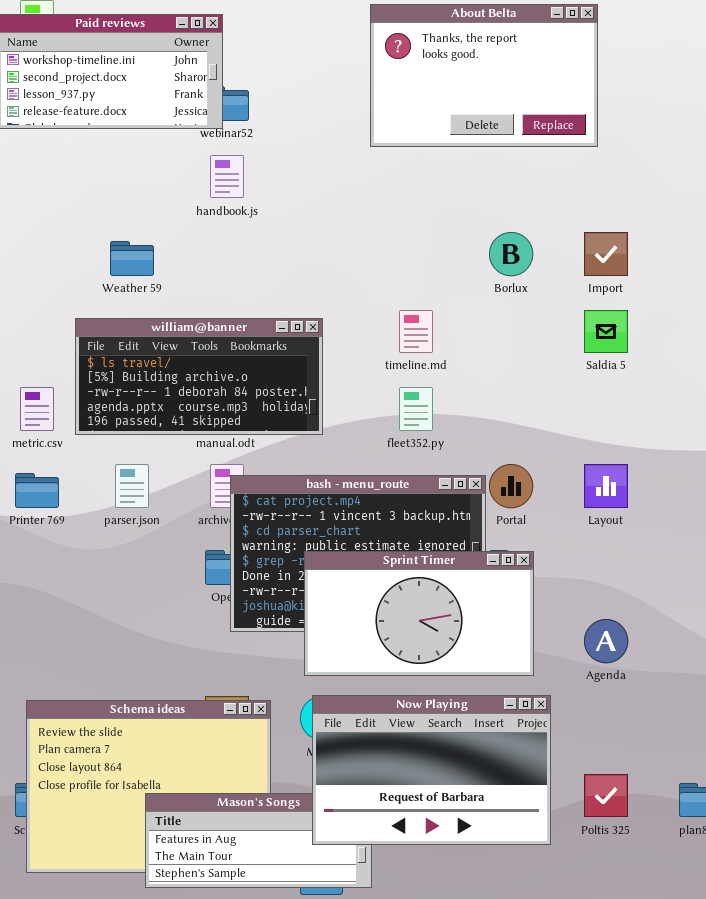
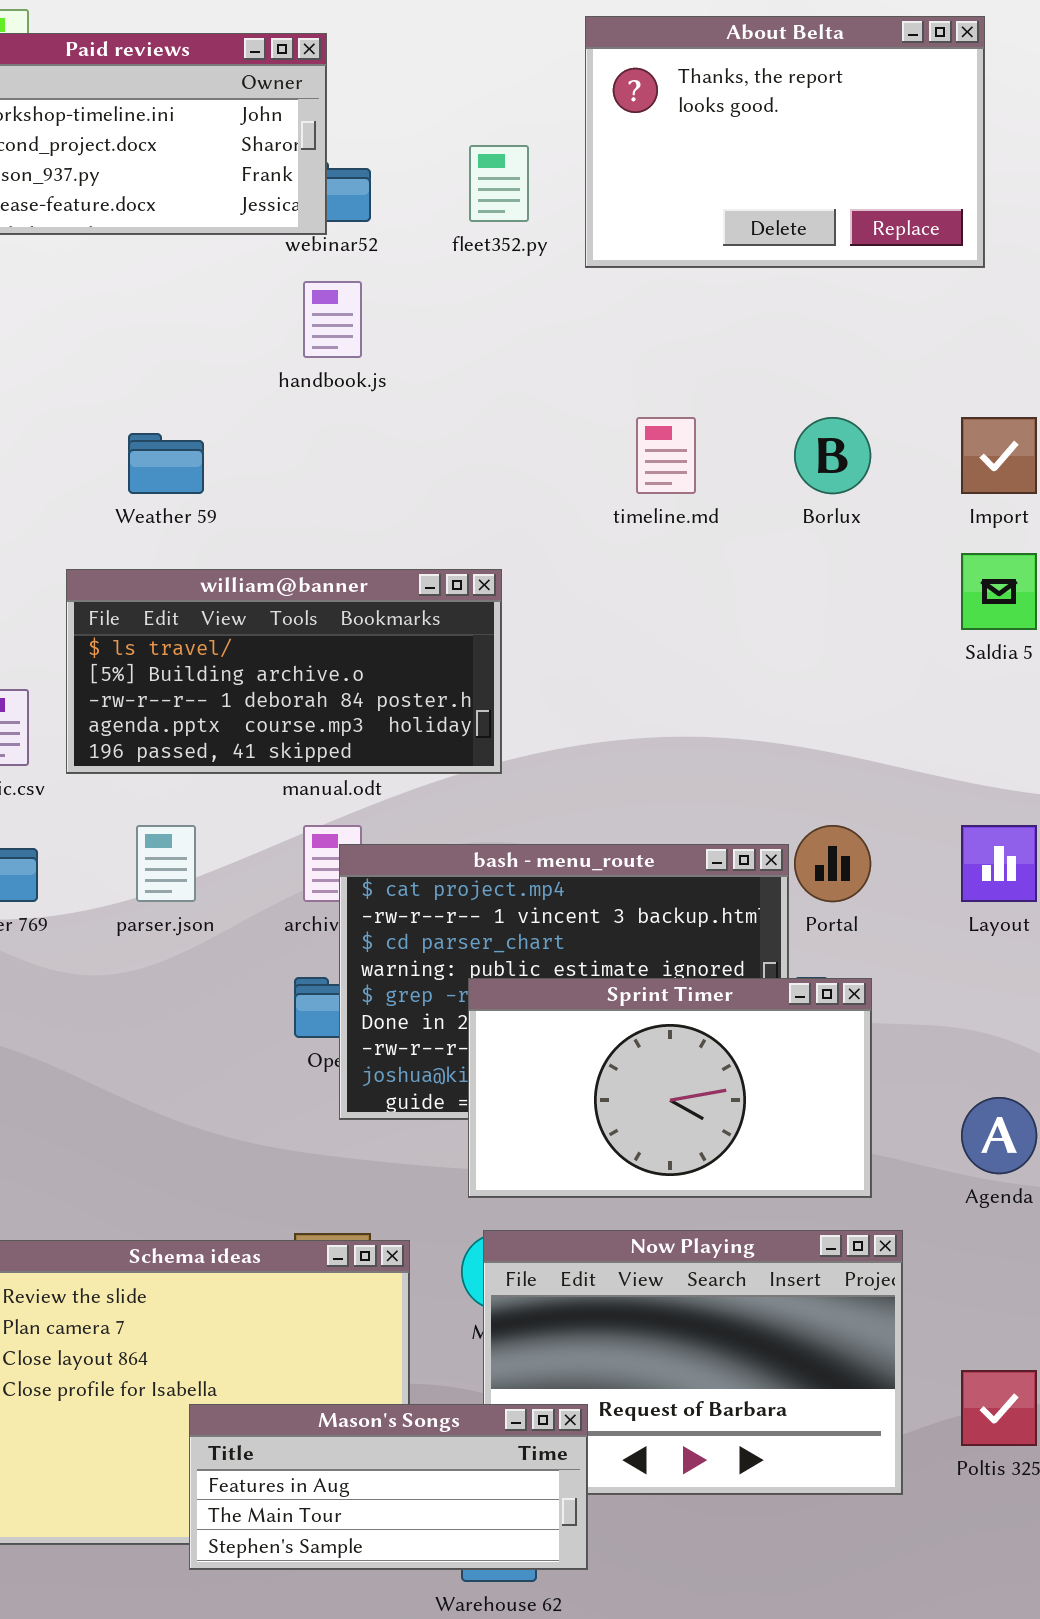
timeline.md: [399,310,433,353] -> [636,417,696,494], moved
fleet352.py: [399,387,433,431] -> [469,145,529,222], moved
Mason's Songs: [145,793,372,888] -> [189,1404,588,1570], raised

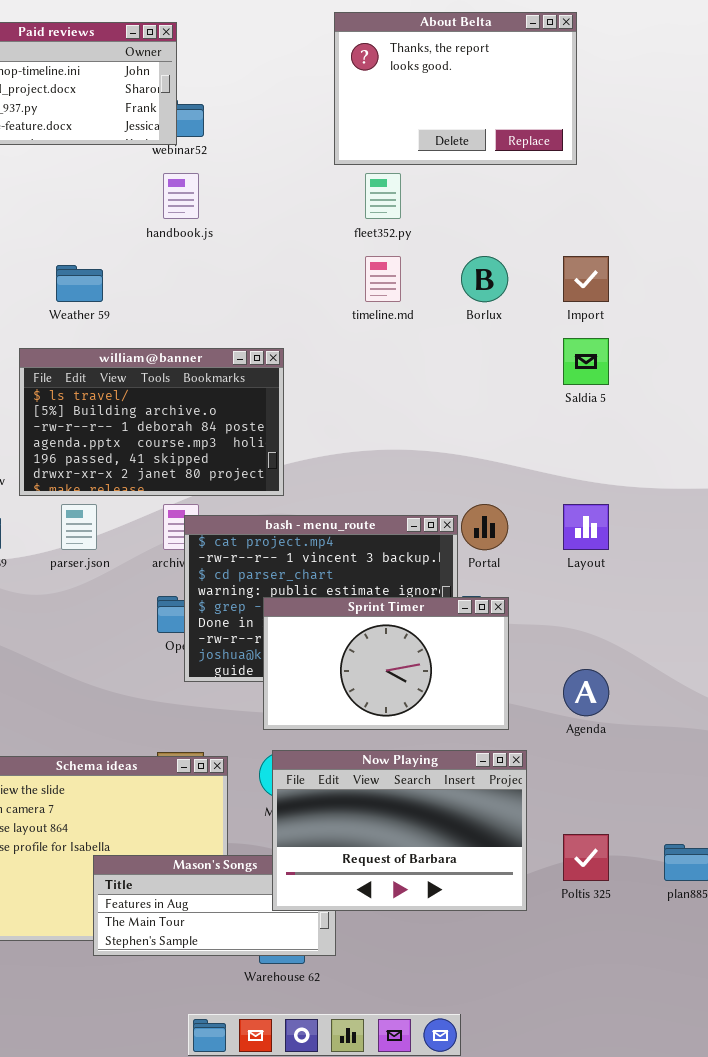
fleet352.py: [469,145,529,222] -> [365,173,401,219], moved
william@banner: [66,569,502,774] -> [19,348,284,496], resized
Now Playing: [483,1230,903,1495] -> [272,750,527,911], raised

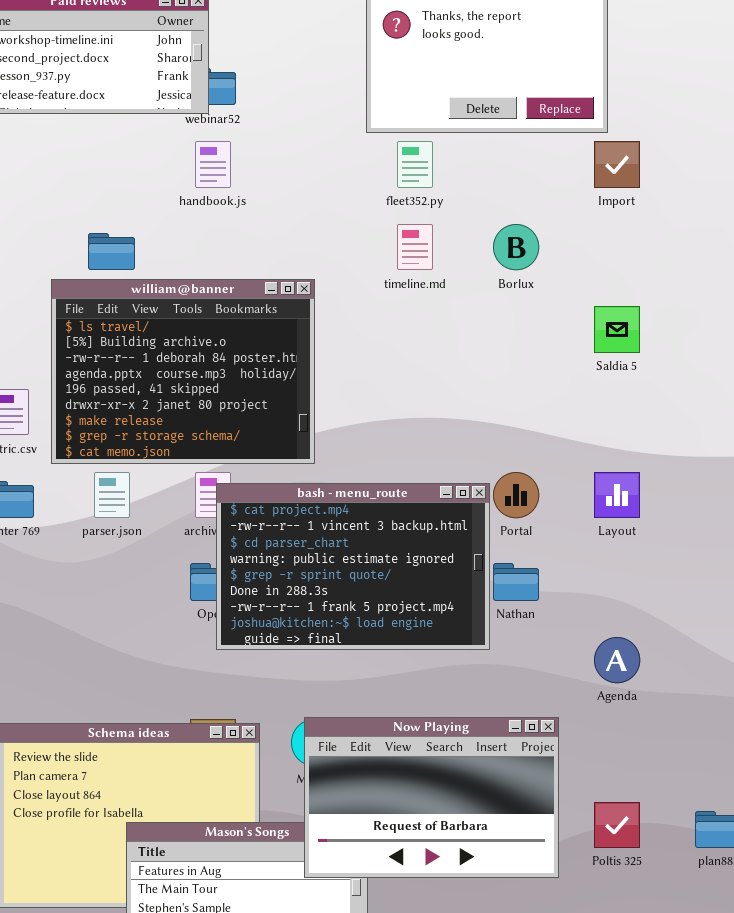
Import: [563,256,609,302] -> [594,141,640,188], moved
william@banner: [19,348,284,496] -> [51,279,315,464], resized
Sprint Timer: [263,597,509,730] -> none, closed

